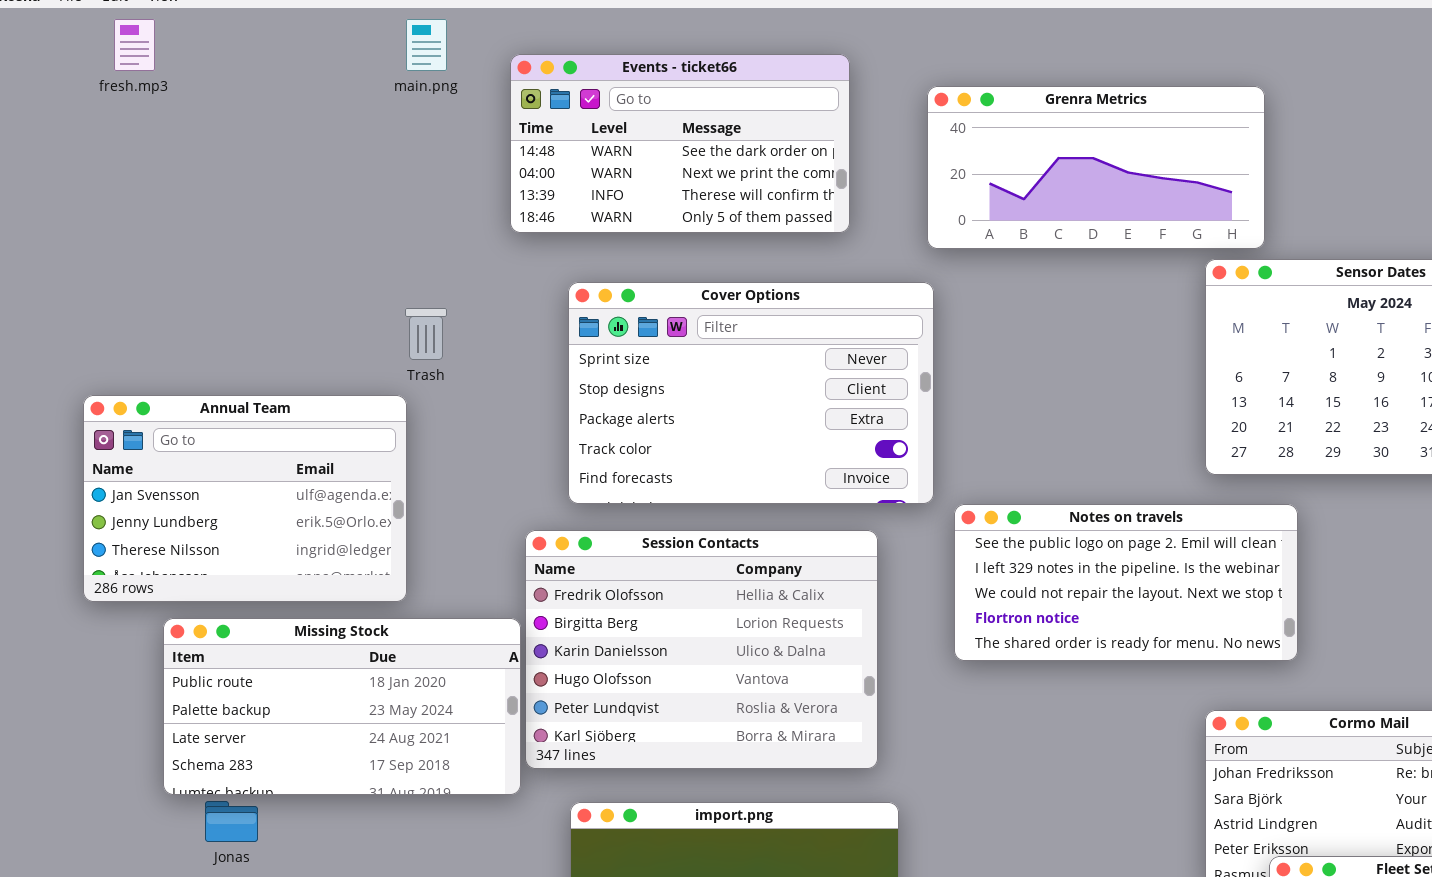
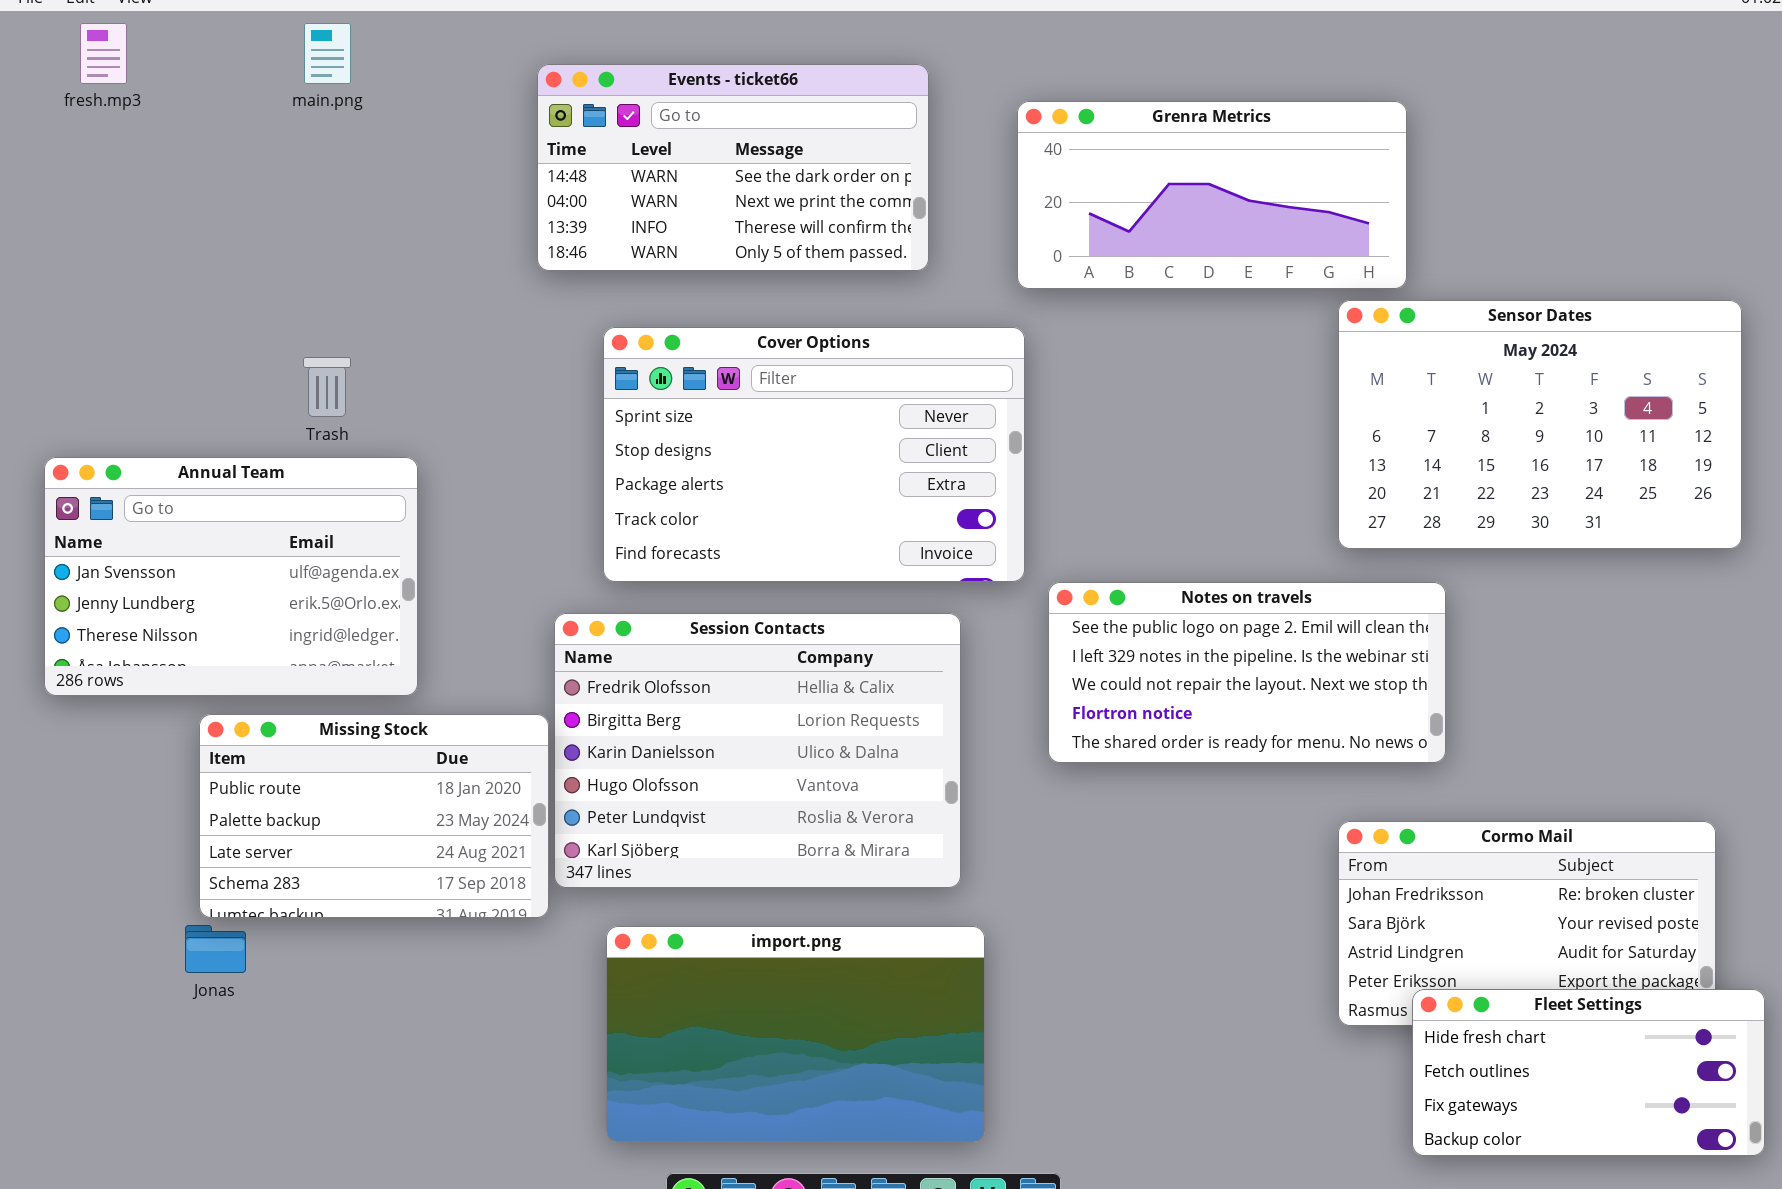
main.png: [406,19,447,71] -> [304,23,351,84], moved
Trash: [405,308,447,360] -> [303,357,351,417], moved
Missing Stock: [163,618,521,795] -> [199,714,549,918], resized

